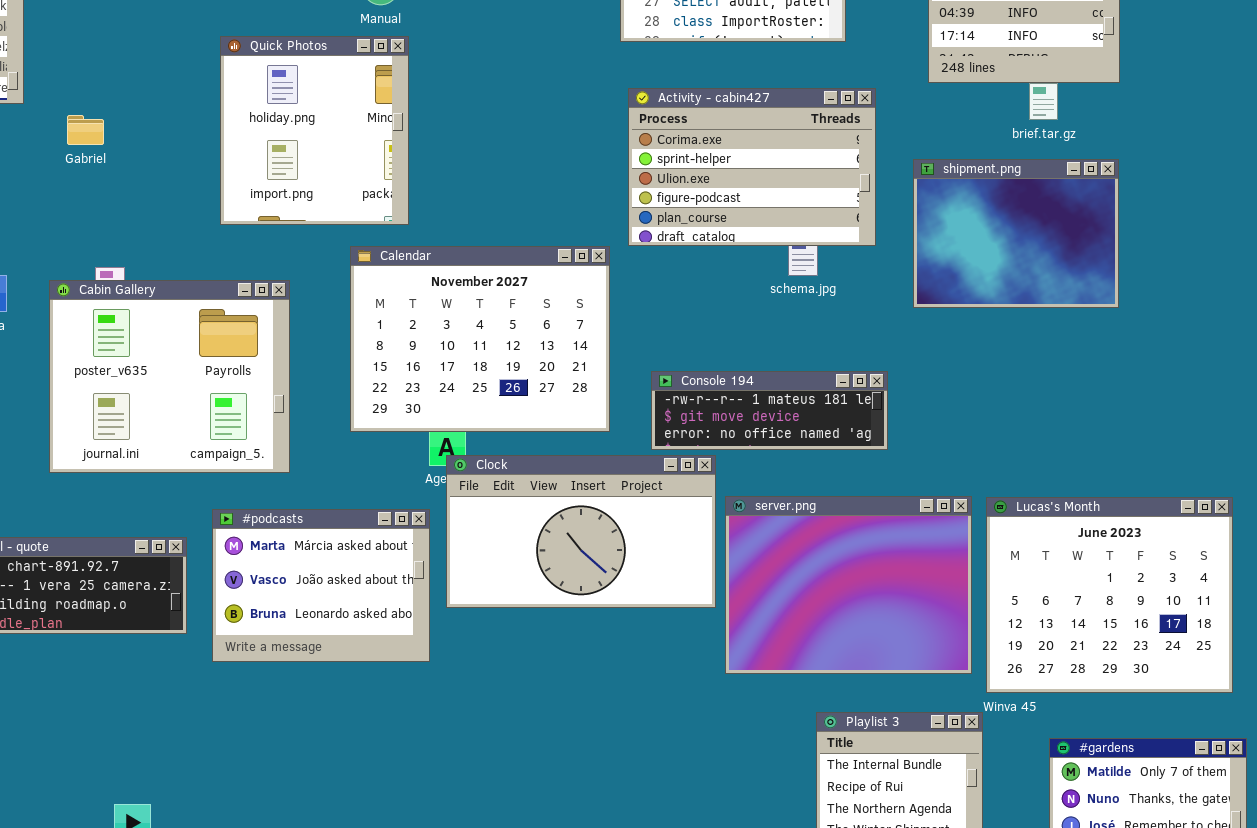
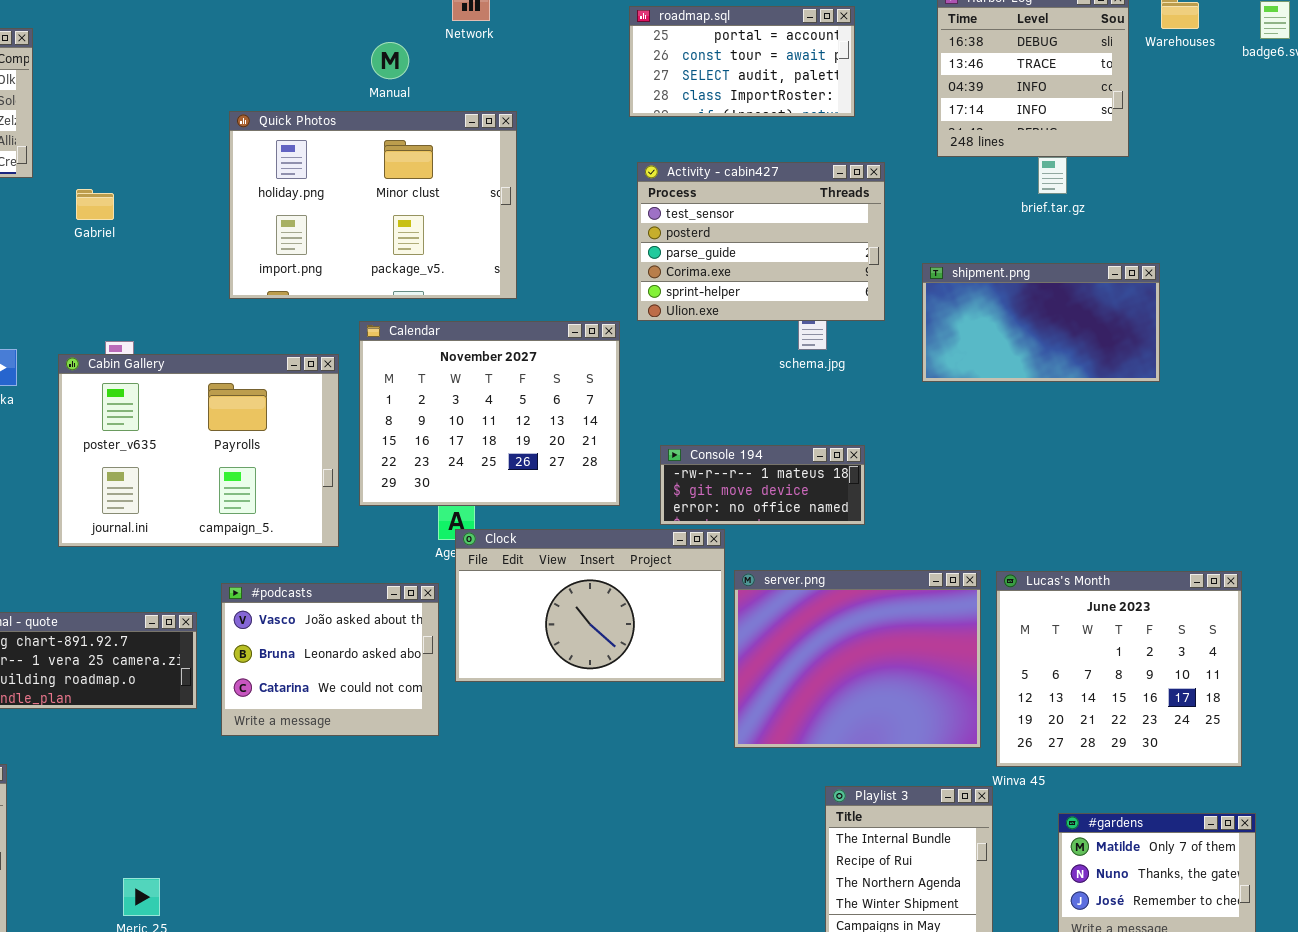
Quick Photos: [220,36,409,225] -> [229,111,517,299], resized
Activity - cabin427: [628,88,876,246] -> [637,162,885,321], scrolled up 3 rows
shipment.png: [913,159,1119,308] -> [922,263,1160,382], resized
Cabin Gallery: [49,280,290,473] -> [58,354,339,547], resized
Console 194: [651,371,888,450] -> [660,445,865,525], resized
#podcasts: [212,509,430,662] -> [221,583,439,736], scrolled down 1 row

